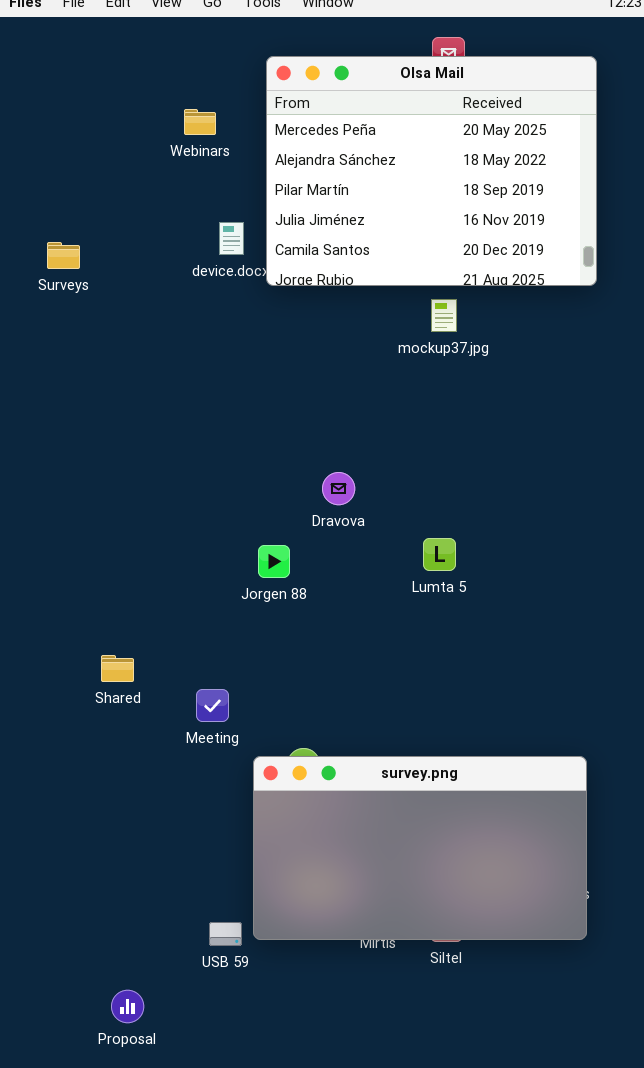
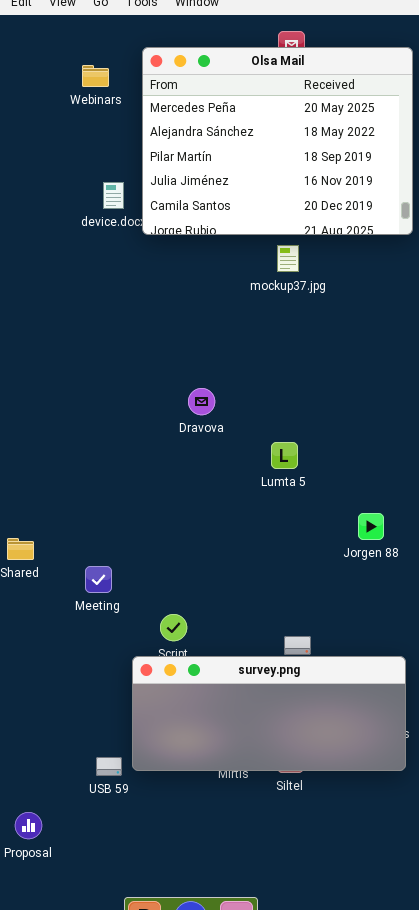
Webinars: [184,109,216,135] -> [82,65,109,87], moved
Jorgen 88: [258,545,290,578] -> [358,513,384,540], moved
survey.png: [253,756,587,940] -> [132,656,406,771], resized

